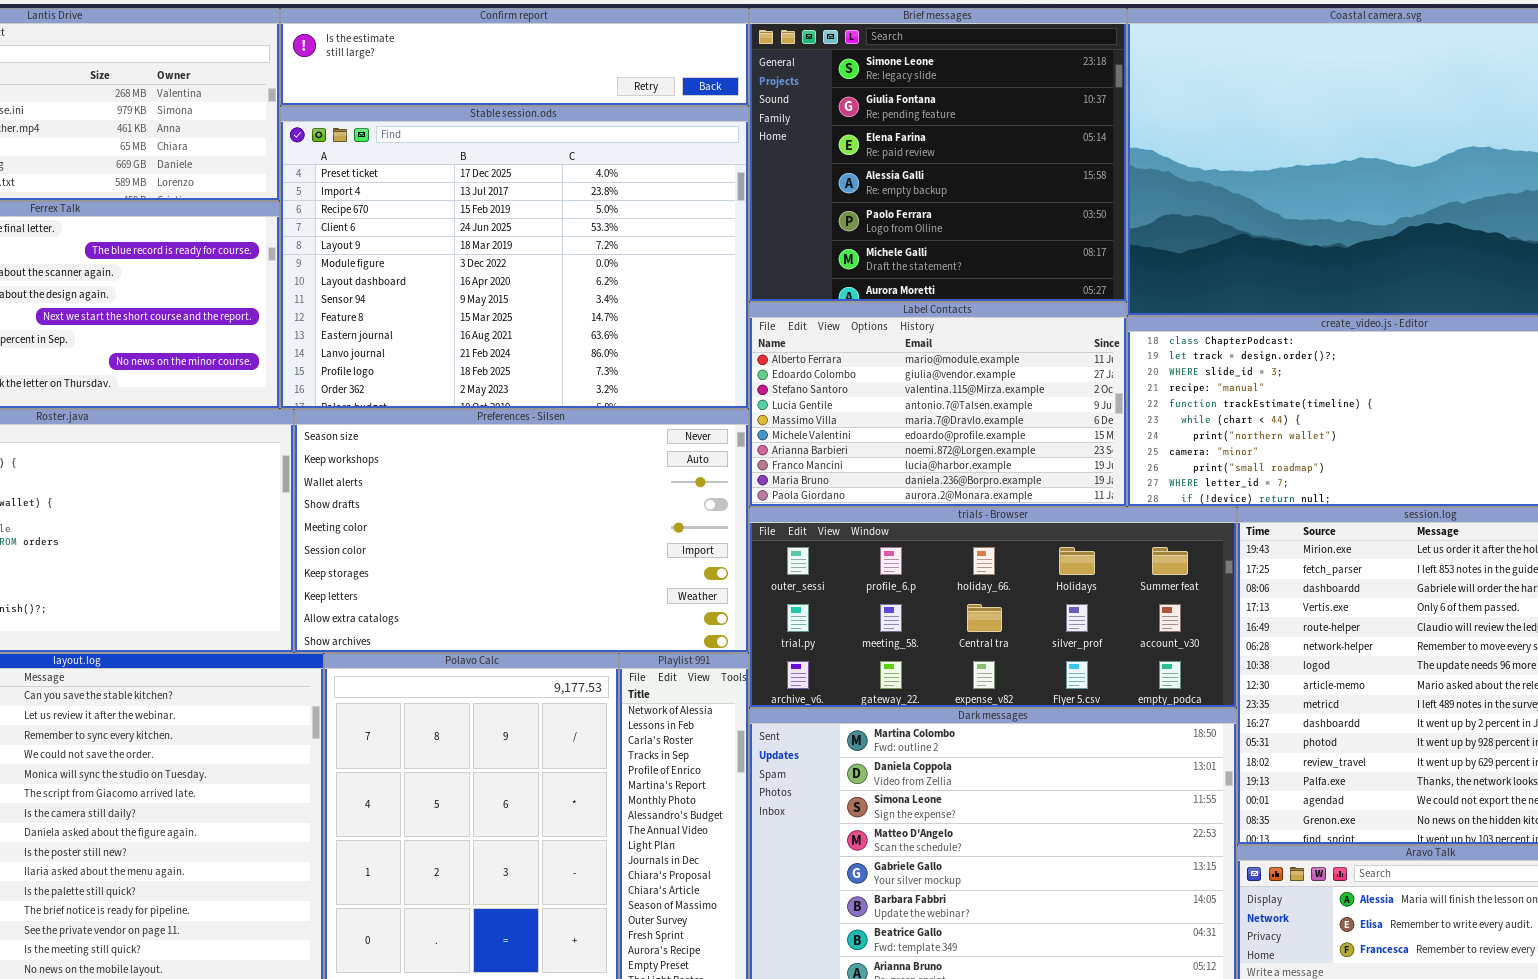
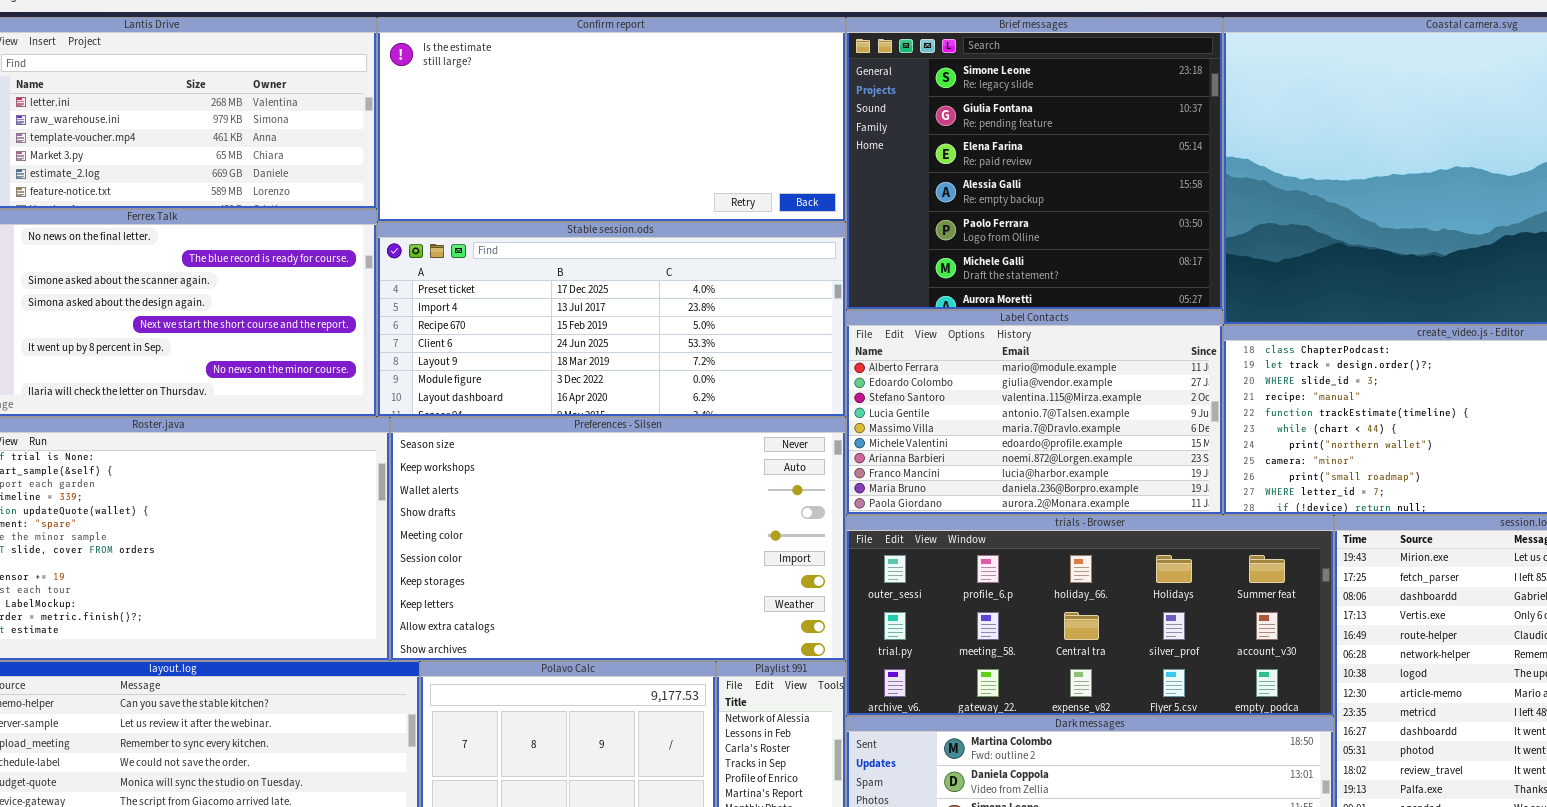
Confirm report: [280,8,749,106] -> [377,17,846,222], resized
Stable session.ods: [280,106,749,409] -> [377,222,846,417], resized

